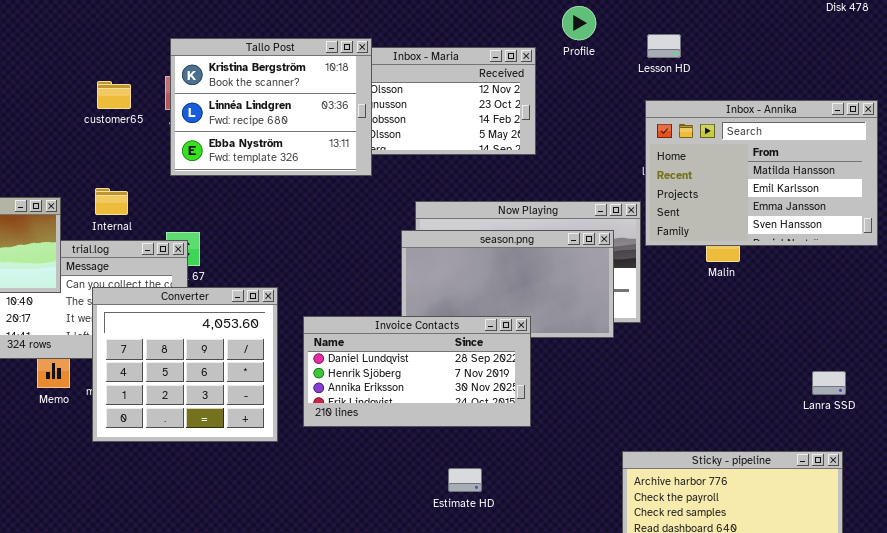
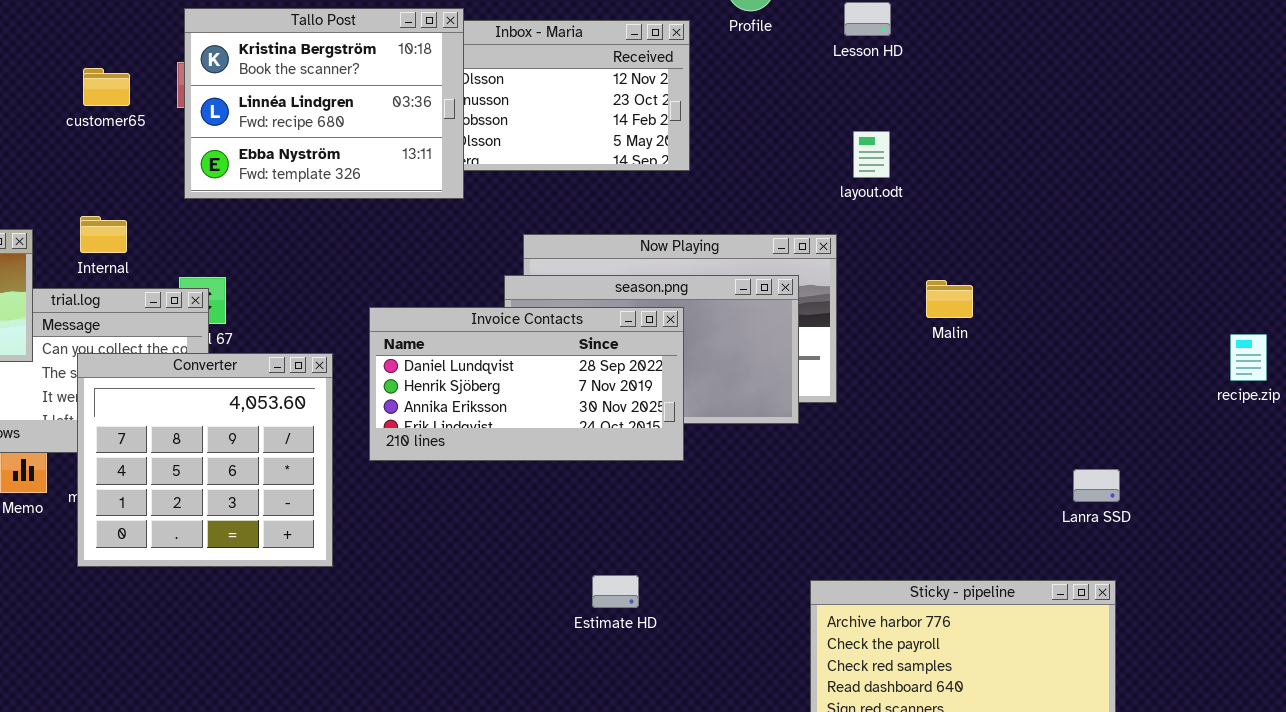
Inbox - Annika: [645,100,878,246] -> none, closed
Invoice Contacts: [303,316,531,427] -> [369,307,684,461], moved
Estimate HD: [448,468,482,492] -> [592,575,639,608], moved

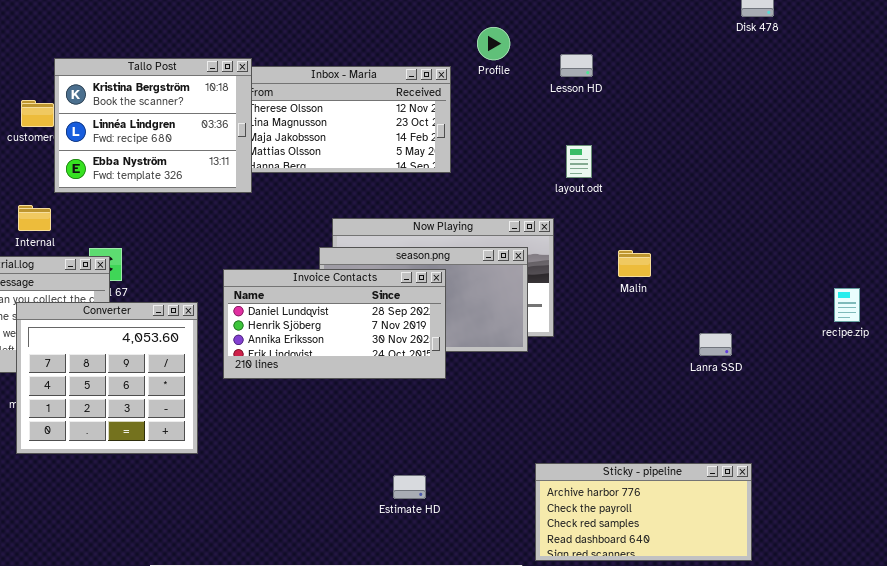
Tallo Post: [184,8,464,199] -> [54,58,252,193], moved
Lanra SSD: [1073,469,1120,502] -> [699,333,732,356], moved
Estimate HD: [592,575,639,608] -> [393,475,426,499], moved

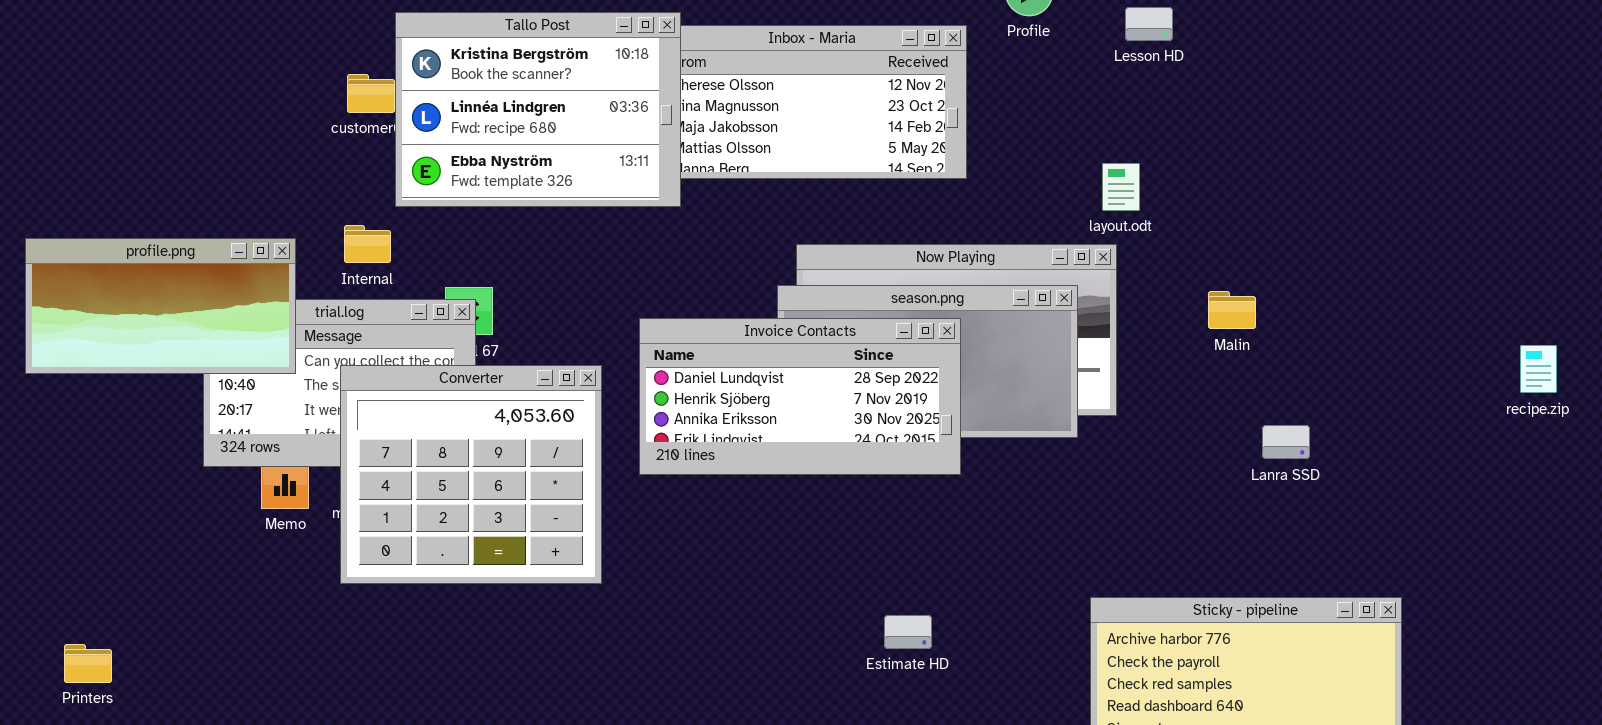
layout.odt: [566,145,592,178] -> [1102,163,1140,211], moved
Lanra SSD: [699,333,732,356] -> [1262,425,1310,459], moved

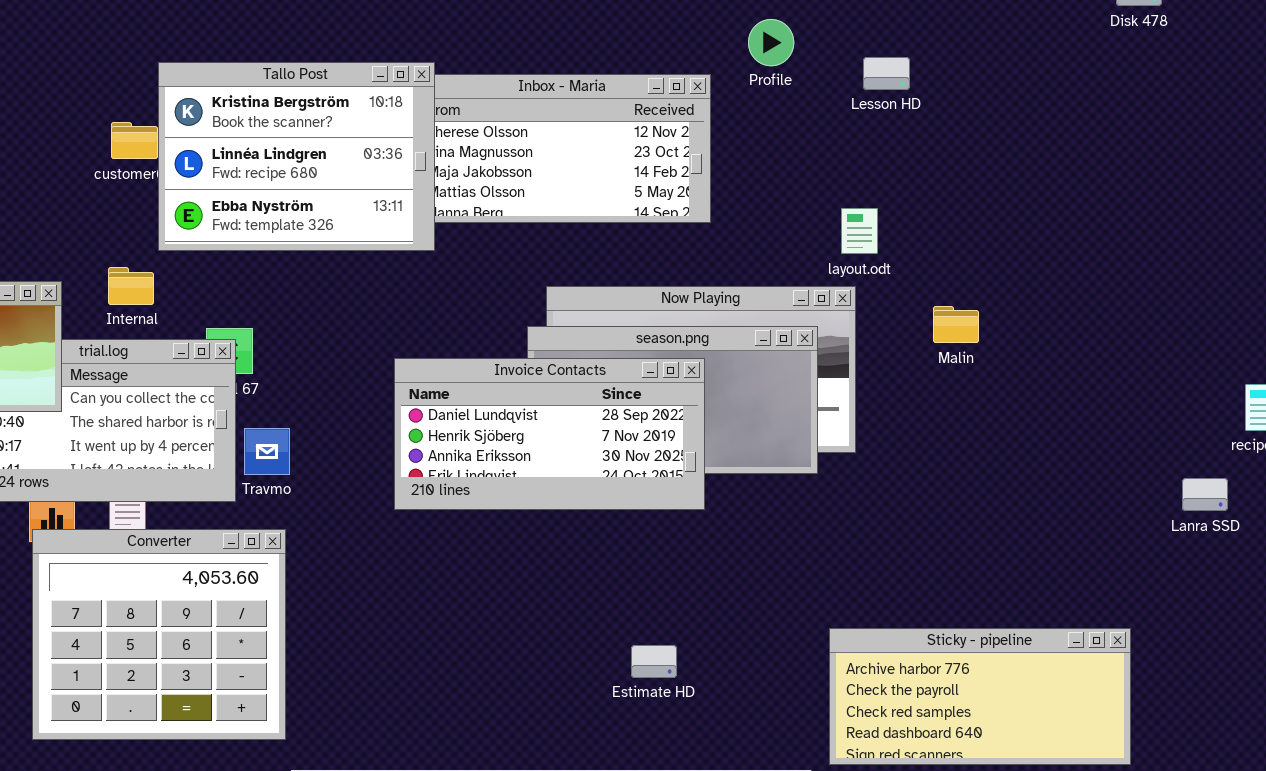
Malin: [1208,291,1256,329] -> [933,306,979,343], moved
Converter: [340,365,602,584] -> [32,529,286,740], moved
Lanra SSD: [1262,425,1310,459] -> [1182,478,1228,511], moved

